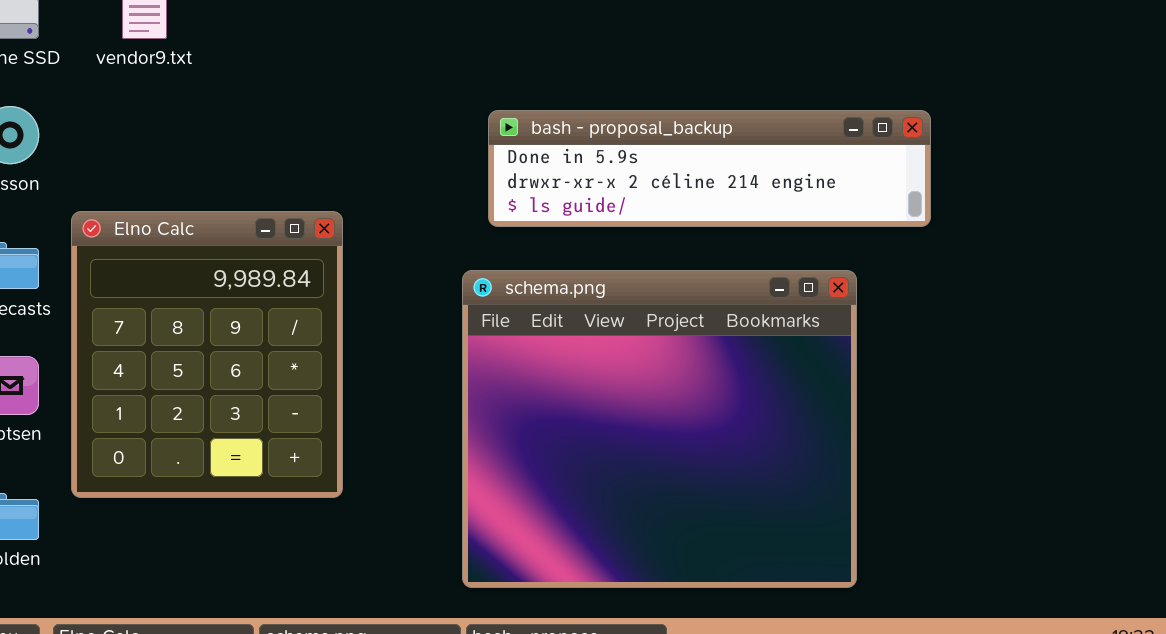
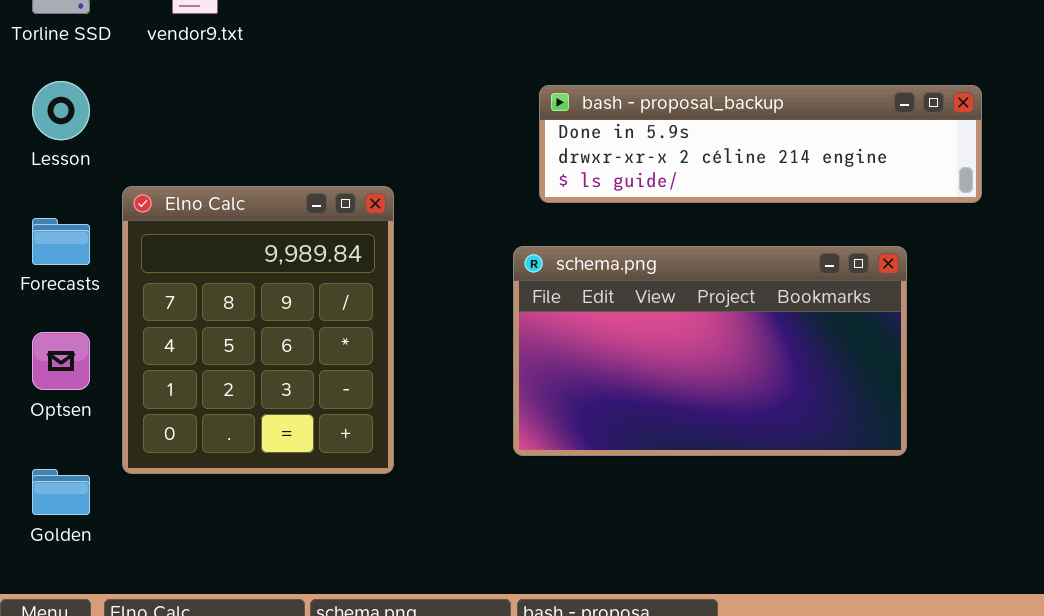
schema.png: [462,270,857,588] -> [513,246,907,456], resized

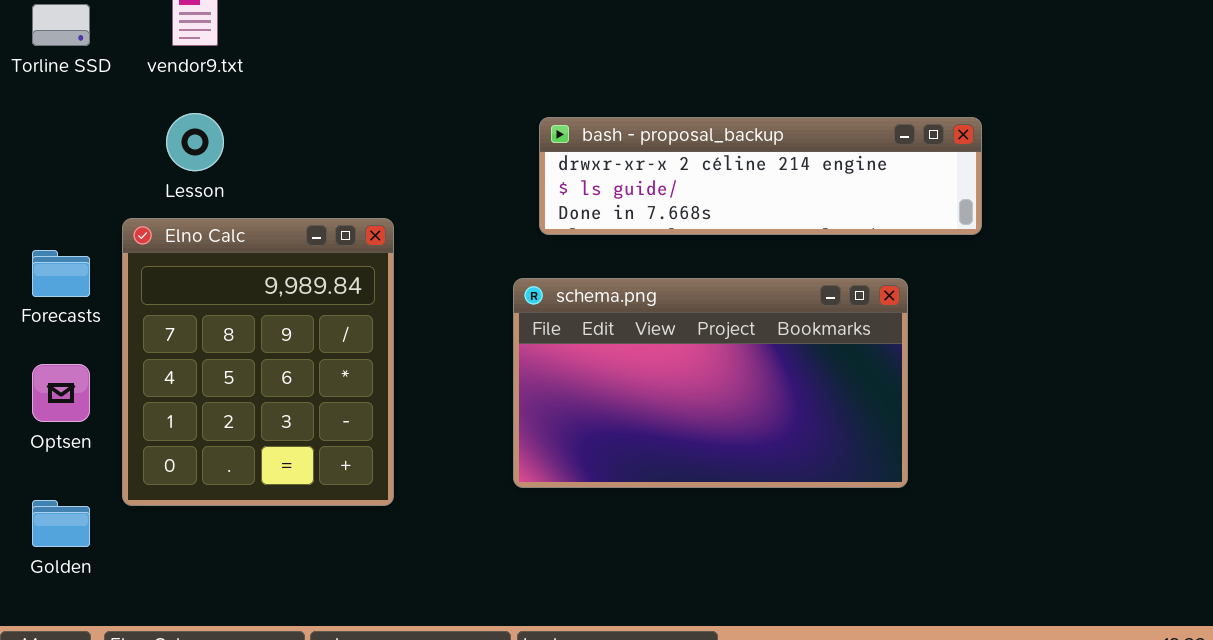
Lesson: [32,81,90,140] -> [166,113,224,171], moved
bash - proposal_backup: [539,85,982,203] -> [539,117,982,235], scrolled down 1 row

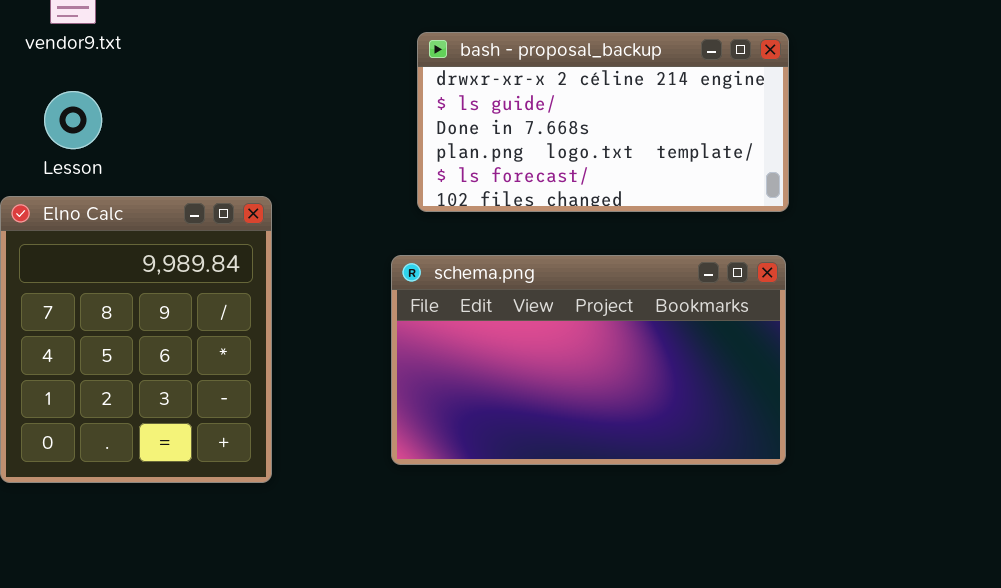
bash - proposal_backup: [539,117,982,235] -> [417,32,789,212], resized

